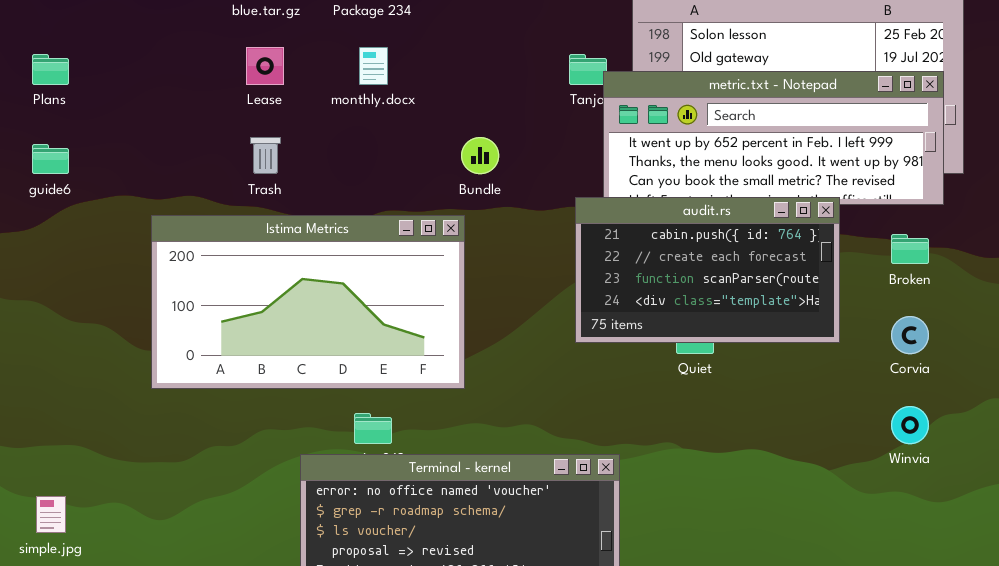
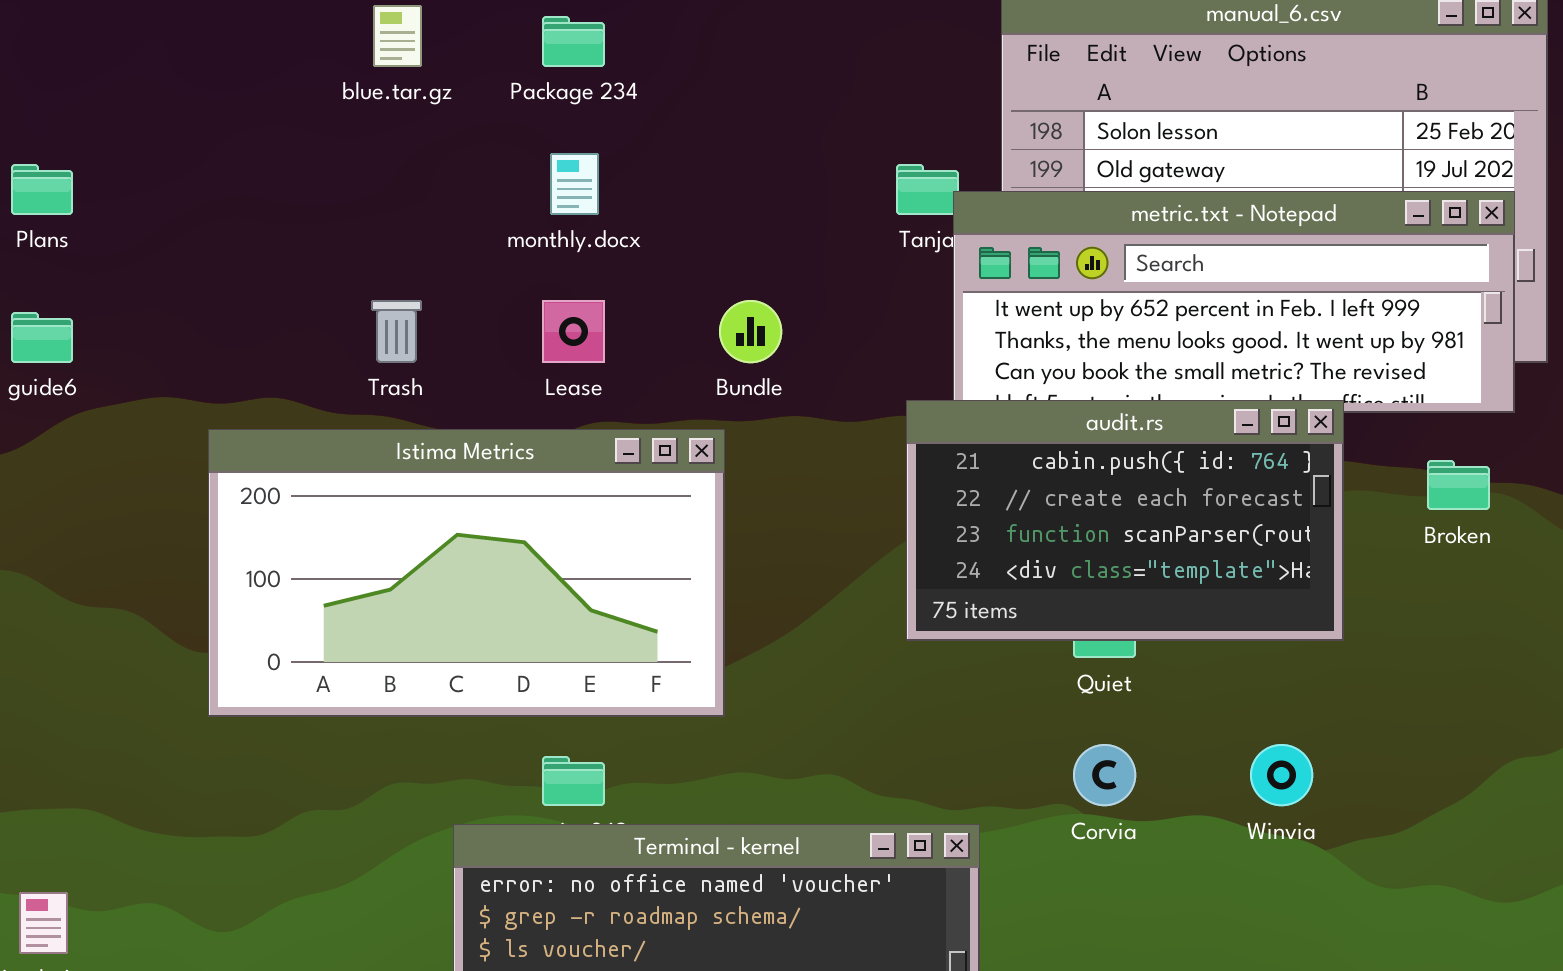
Lease: [246,47,284,85] -> [542,300,605,363], moved
Corvia: [891,316,929,354] -> [1073,744,1136,806], moved
Winvia: [891,406,929,444] -> [1250,744,1313,806], moved

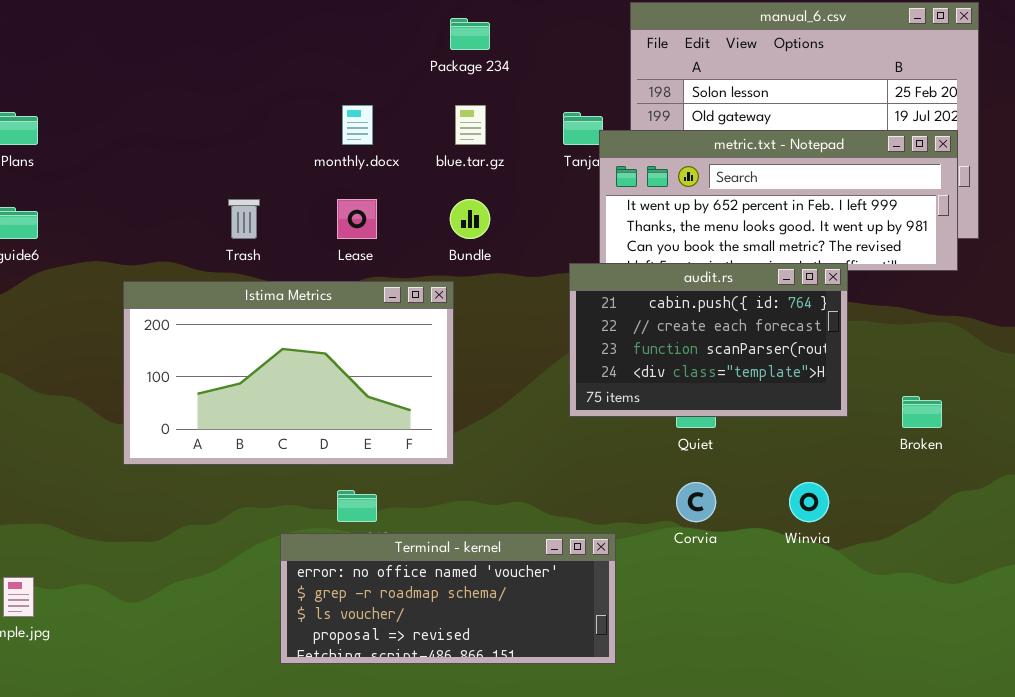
blue.tar.gz: [373,5,422,67] -> [455,105,486,145], moved
Package 234: [542,16,605,67] -> [450,18,490,50], moved
Broken: [1427,460,1490,510] -> [902,396,942,428], moved

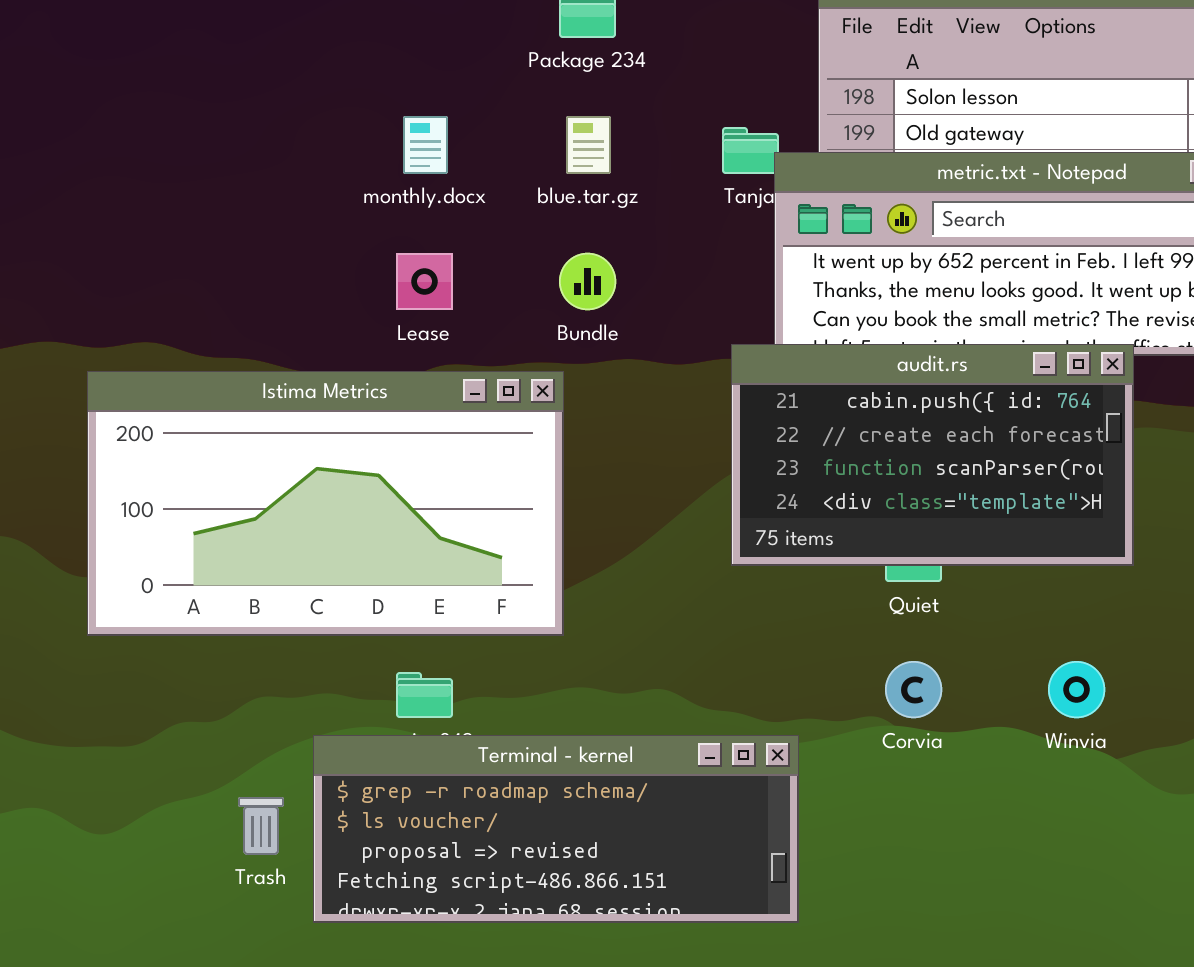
Trash: [228,199,260,239] -> [238,797,284,855], moved
Terminal - kernel: [280,533,616,664] -> [313,735,799,923], scrolled down 1 row

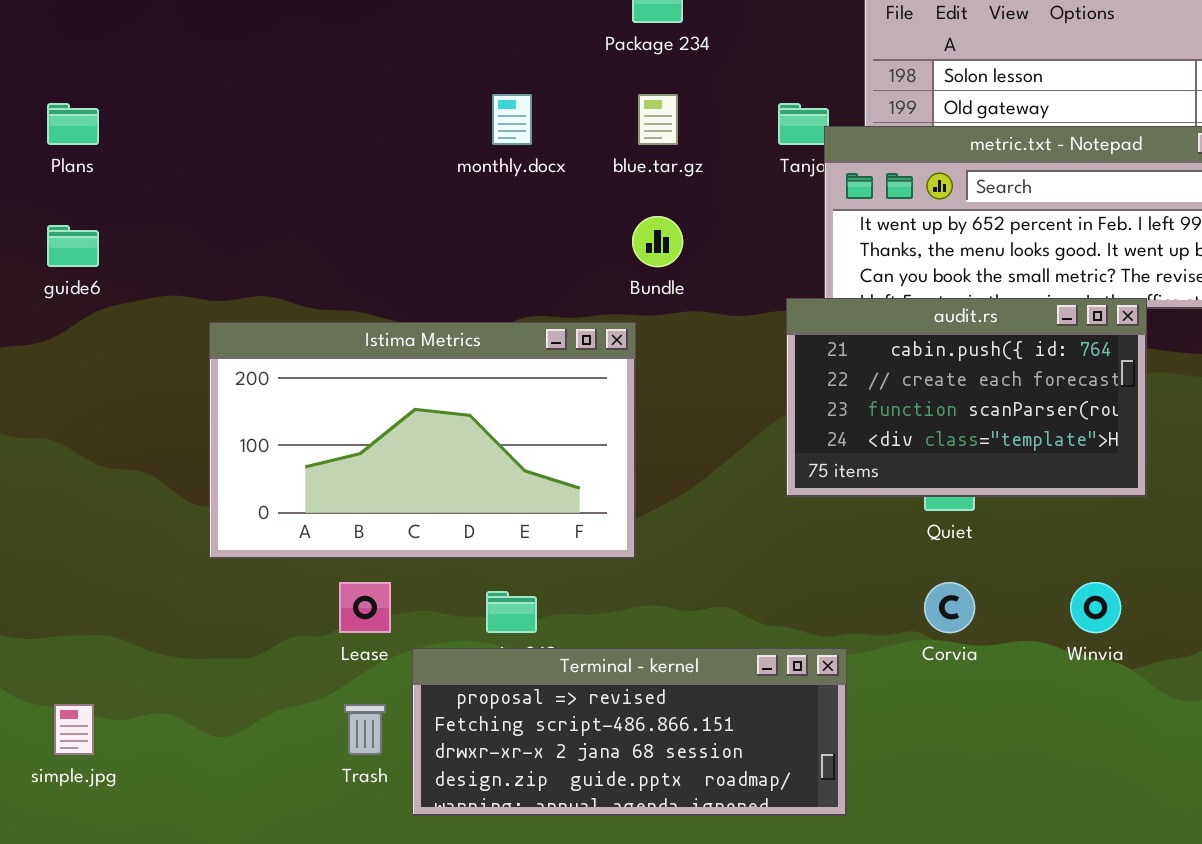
Lease: [396,253,453,310] -> [339,582,391,633], moved
Terminal - kernel: [313,735,799,923] -> [412,648,847,816], scrolled down 2 rows

